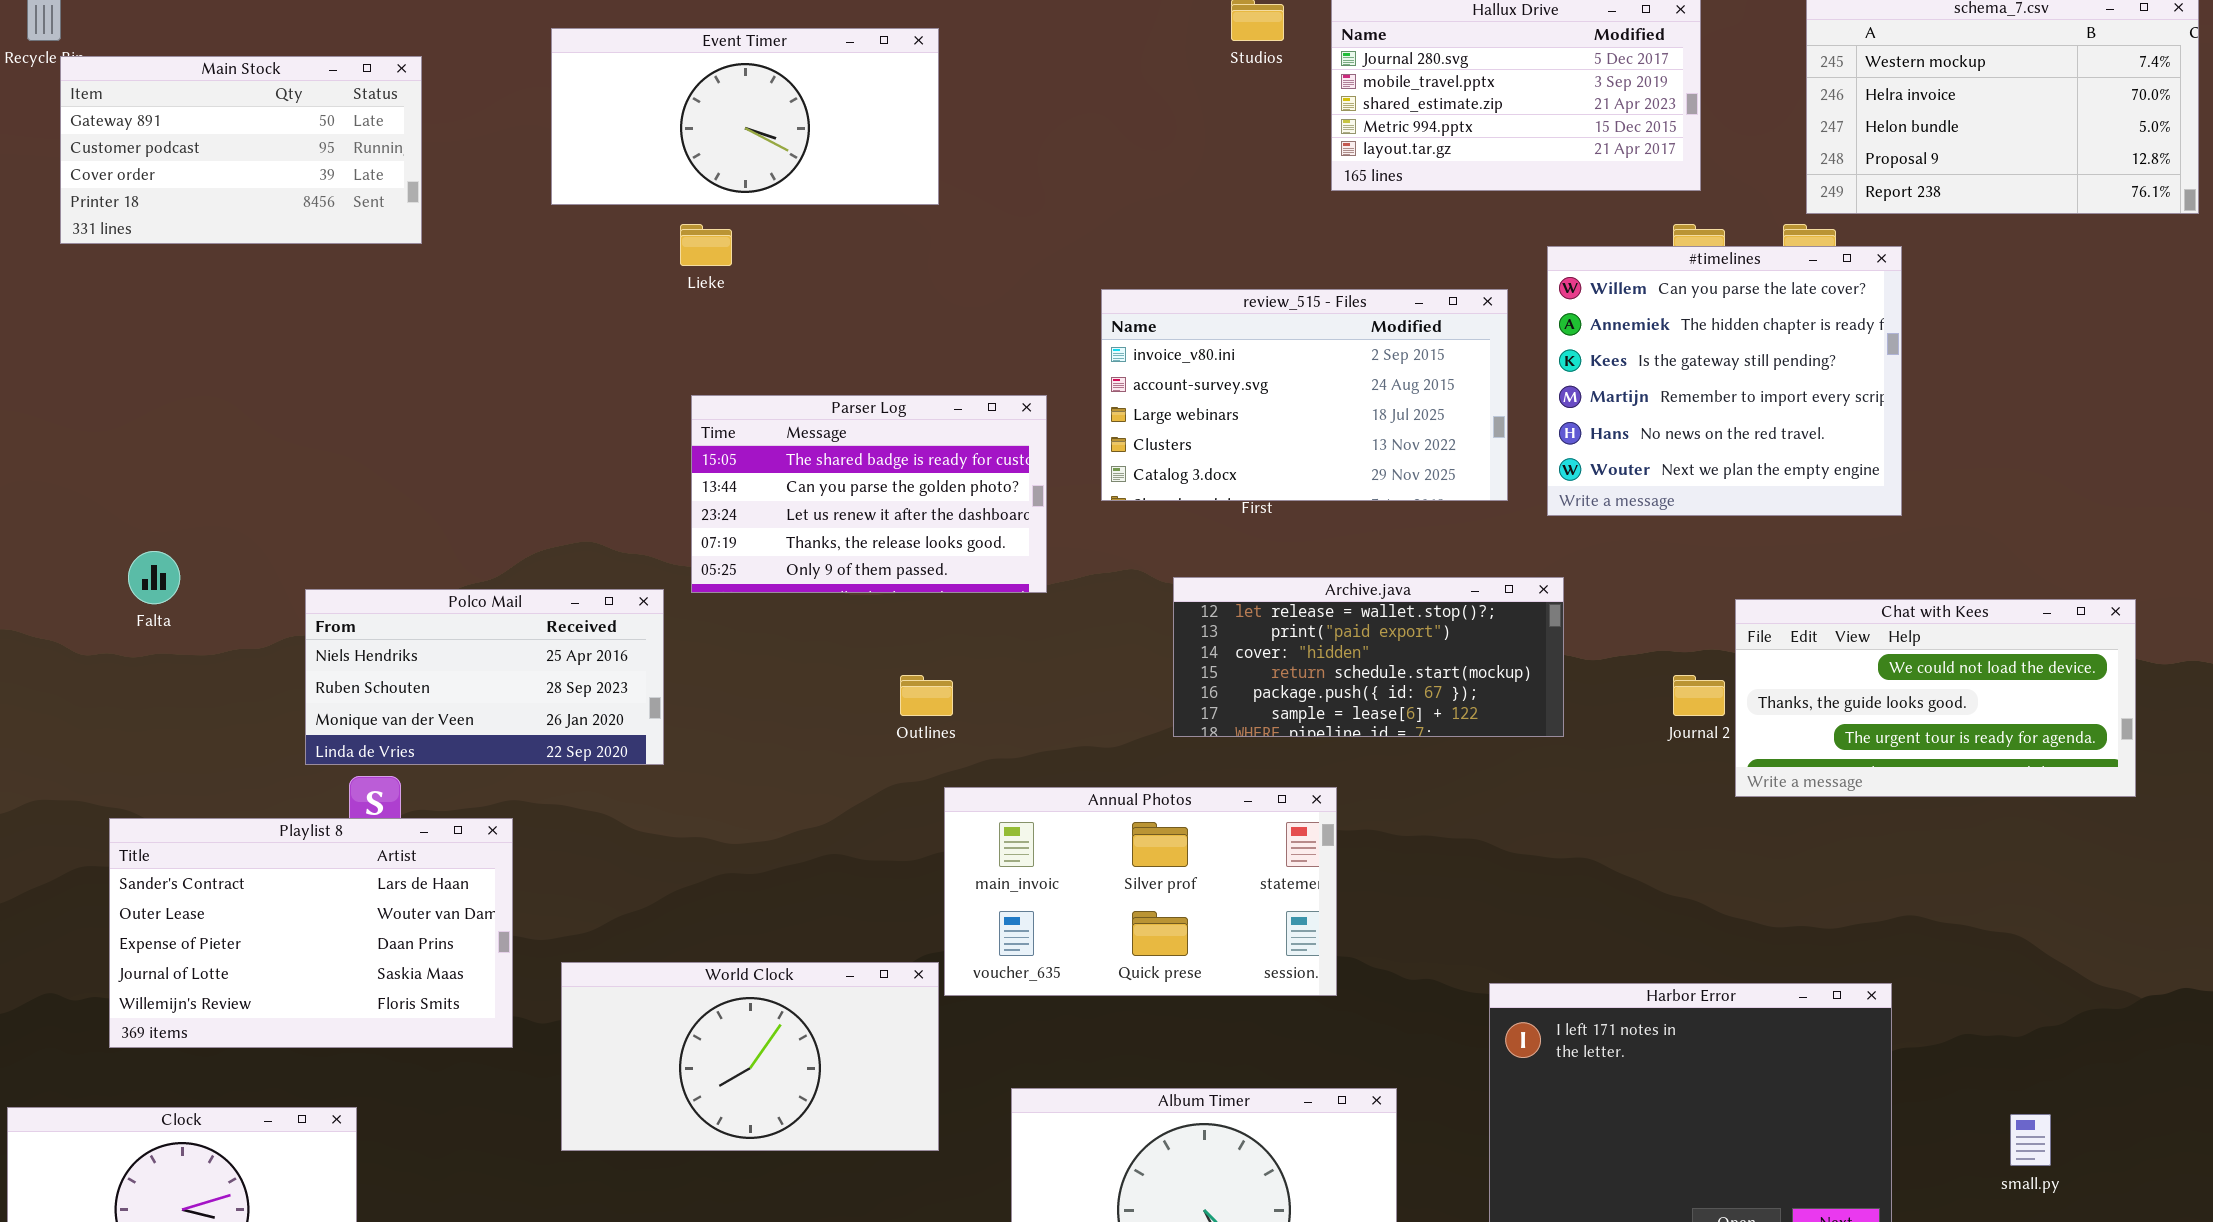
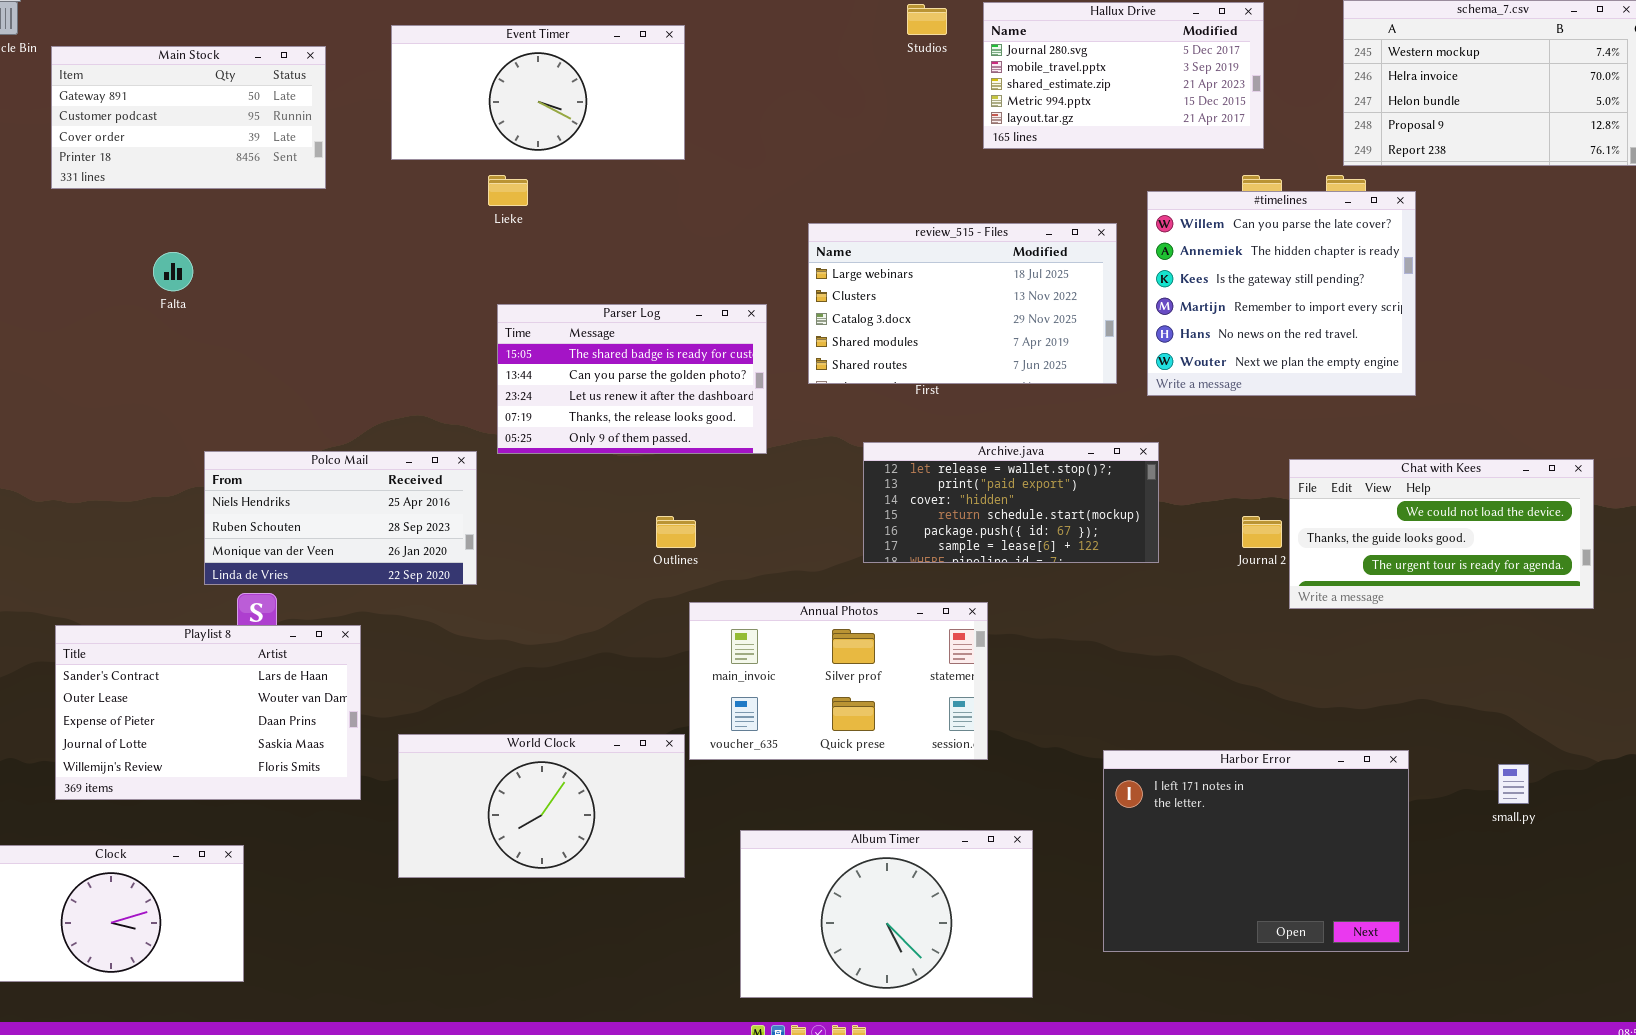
Main Stock: [60,56,422,244] -> [51,46,326,189], moved
review_515 - Files: [1101,289,1508,501] -> [808,223,1117,384], scrolled down 2 rows
Falta: [128,551,180,604] -> [153,252,193,291], moved
small.py: [2010,1114,2051,1166] -> [1498,764,1529,804], moved

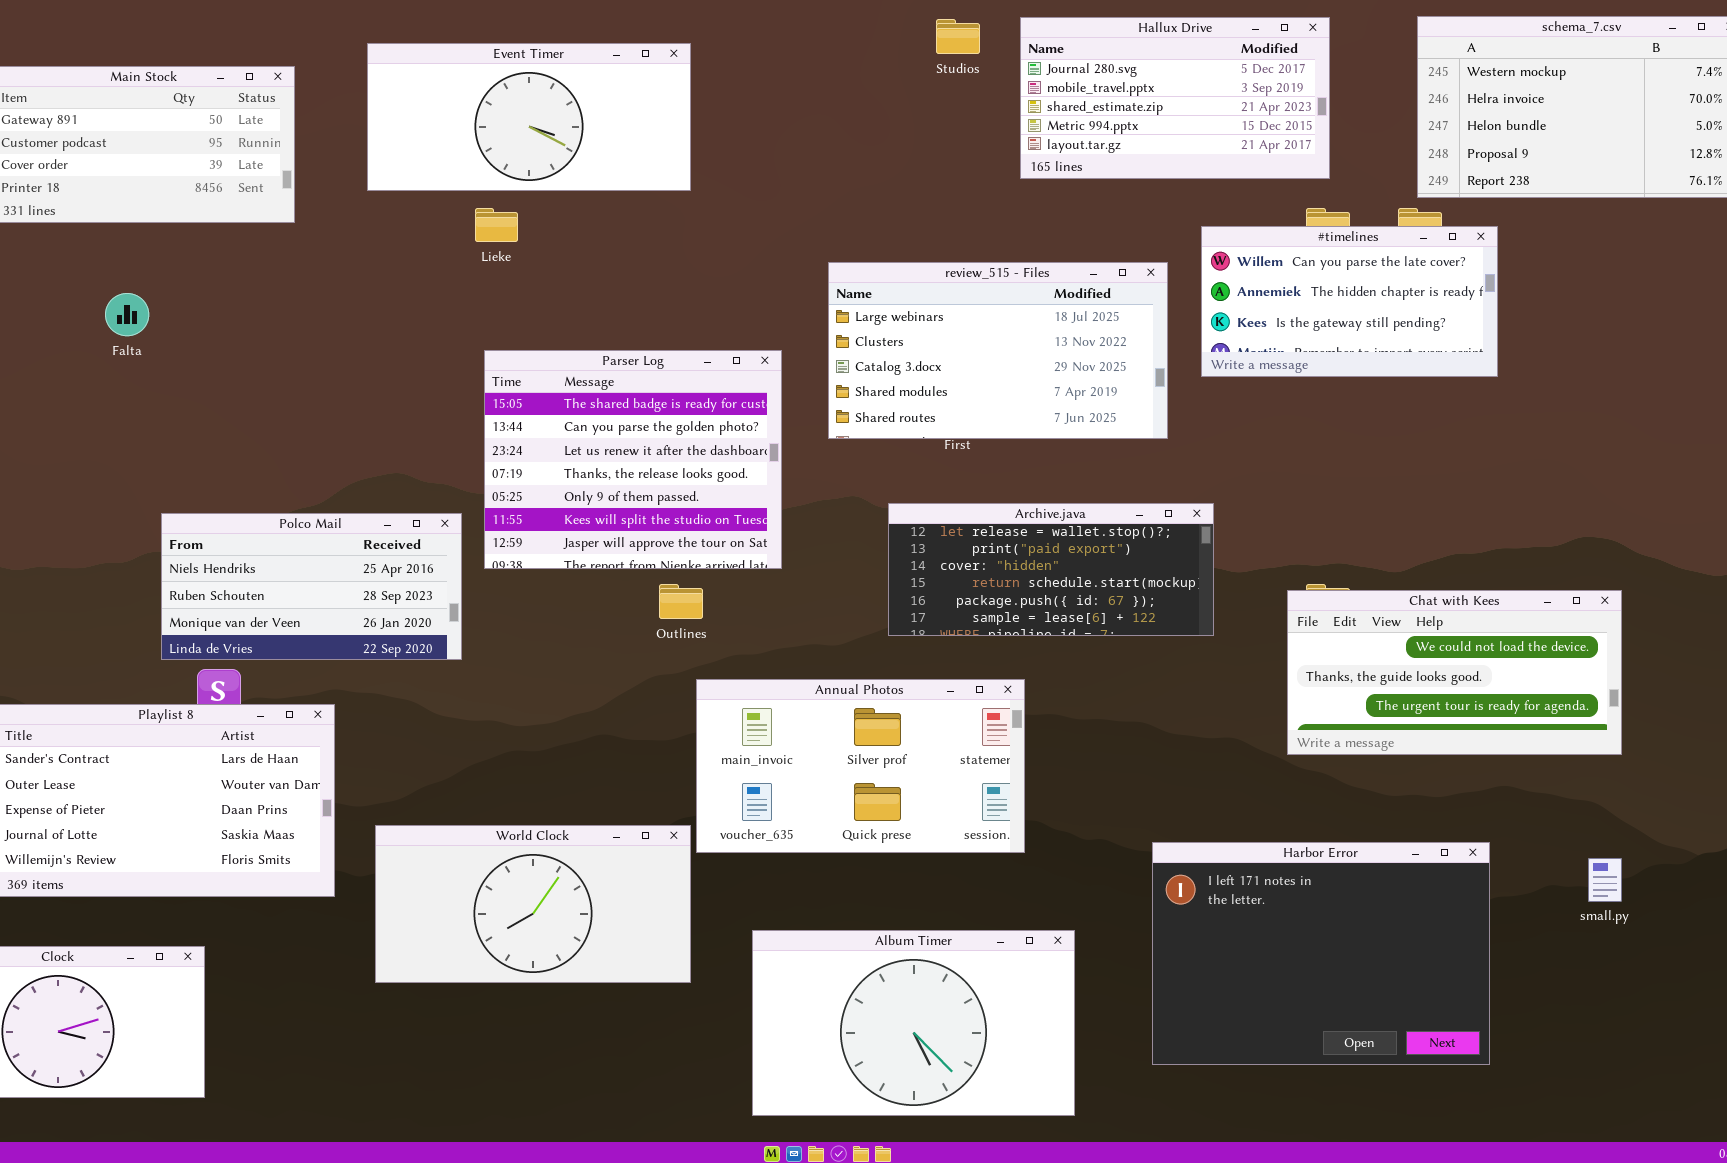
#timelines: [1147,191,1416,396] -> [1201,226,1498,377], resized
Parser Log: [497,304,767,454] -> [484,350,782,569], resized
Chat with Kees: [1289,459,1594,609] -> [1287,590,1622,755], moved

